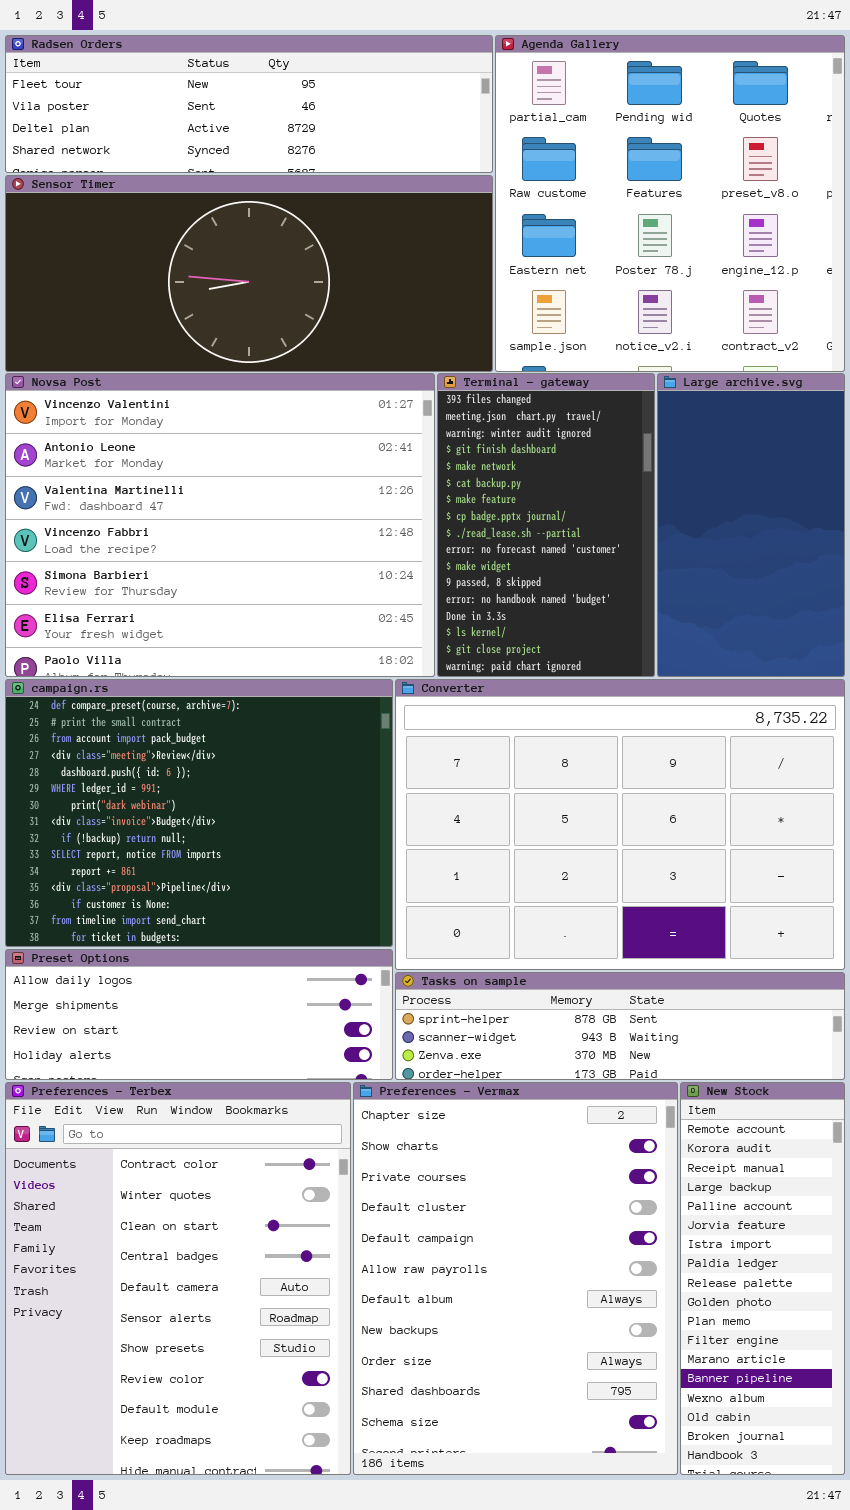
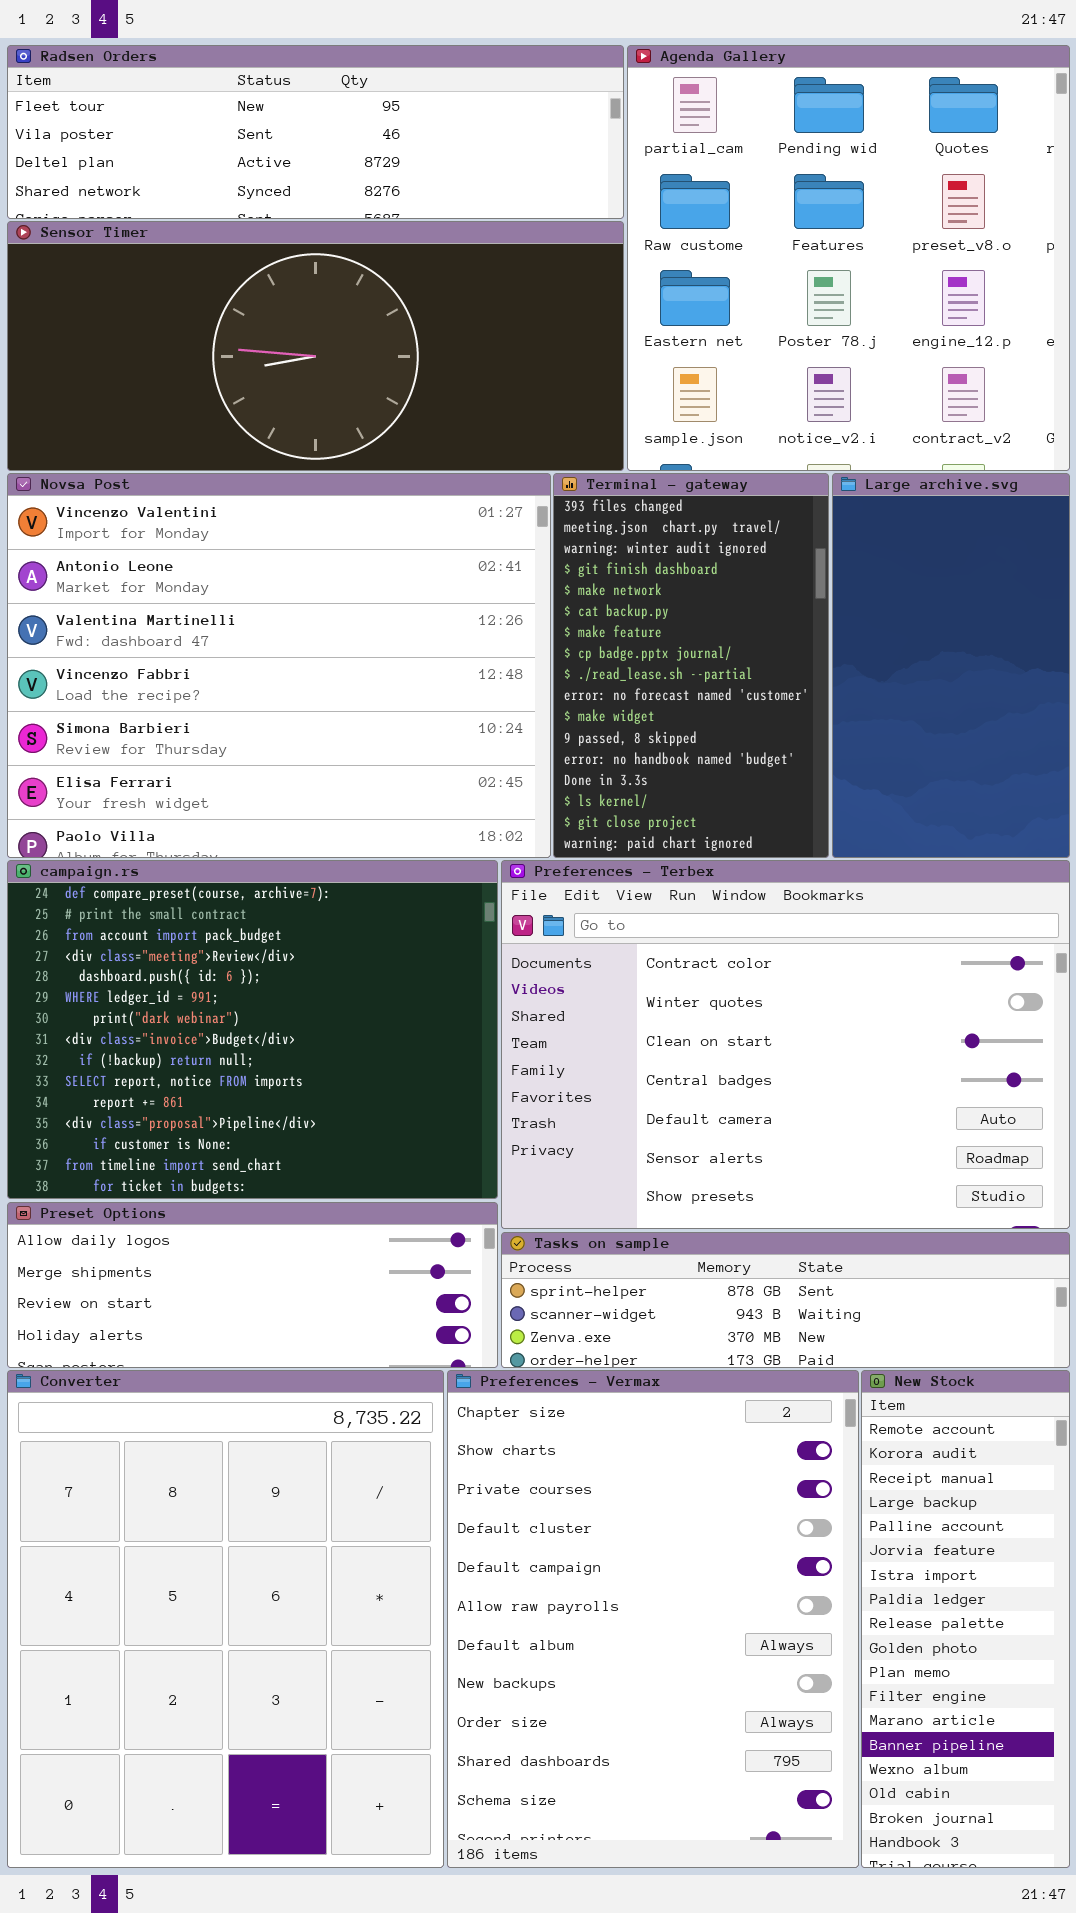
Converter: [395,679,845,970] -> [7,1370,444,1868], moved, resized
Preferences - Terbex: [5,1082,351,1475] -> [501,860,1070,1229], moved, resized

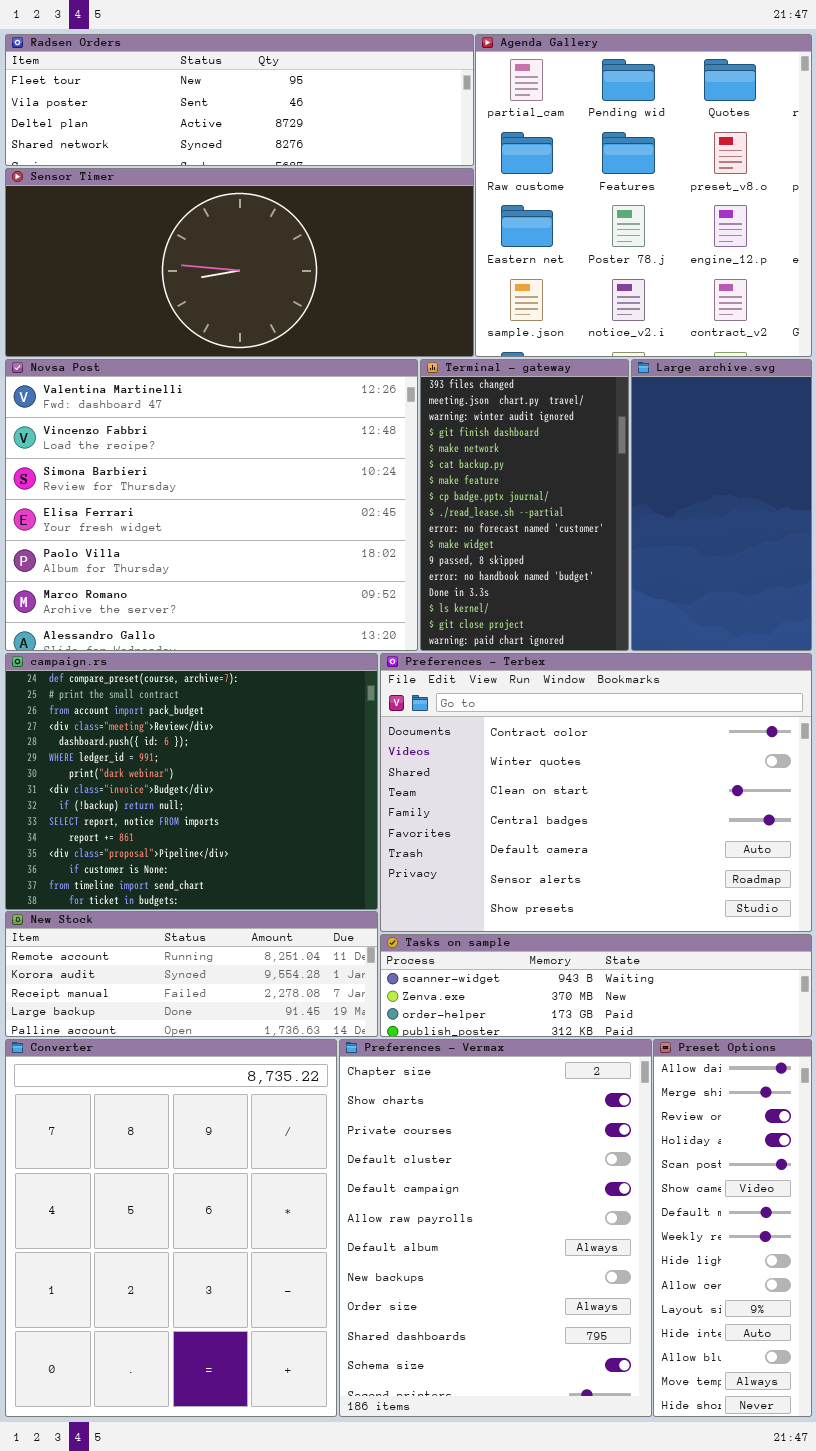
Novsa Post: [7,473,551,858] -> [5,359,418,651], scrolled down 2 rows
Preset Options: [7,1202,498,1368] -> [653,1039,812,1417], moved, resized
Tasks on sample: [501,1232,1070,1368] -> [380,934,812,1037], scrolled down 1 row
New Stock: [861,1370,1070,1868] -> [5,911,378,1037], moved, resized

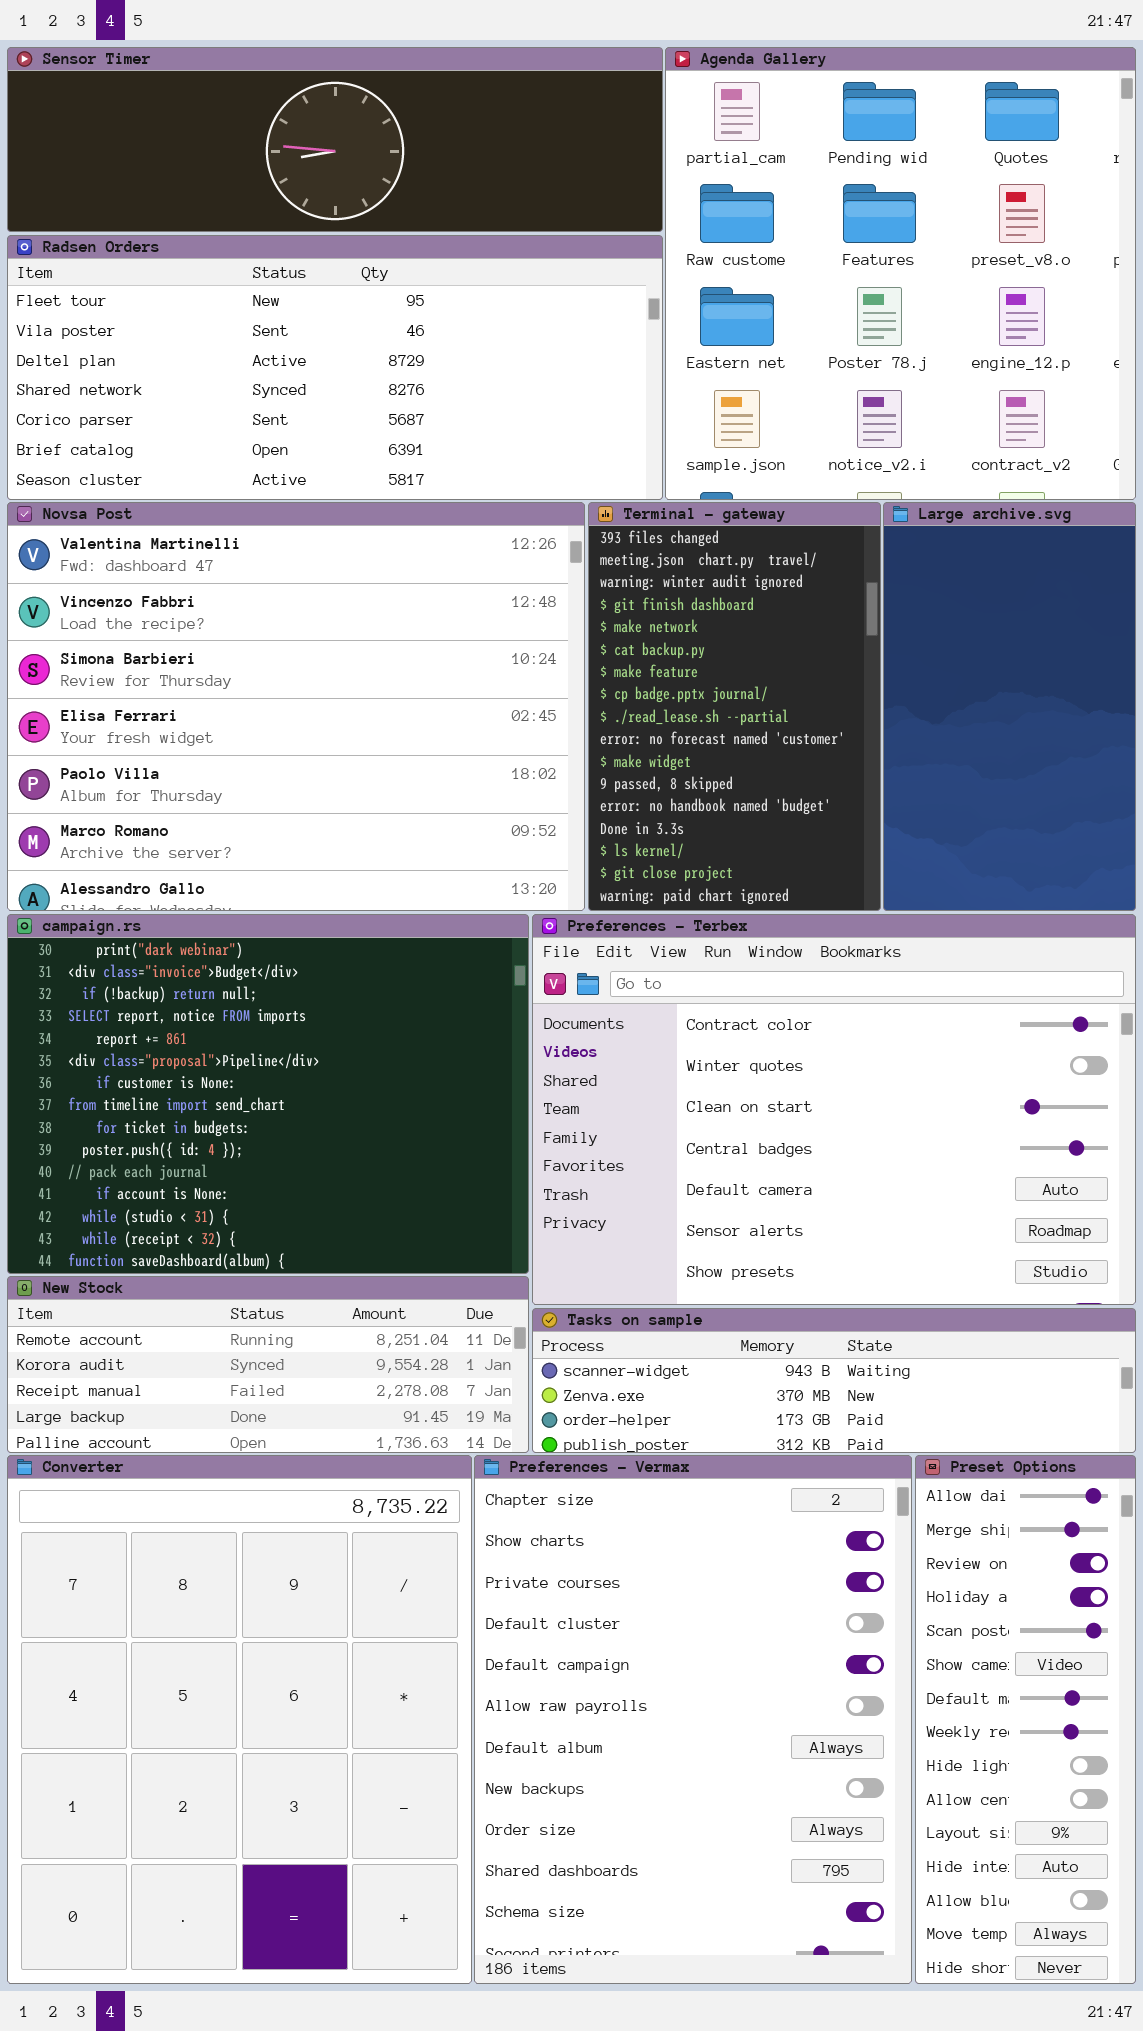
Radsen Orders: [5,34,474,166] -> [7,235,663,500], moved, resized
Sensor Timer: [5,168,474,357] -> [7,47,663,232], moved, resized
campaign.rs: [5,653,378,910] -> [7,914,529,1274], scrolled down 6 rows

